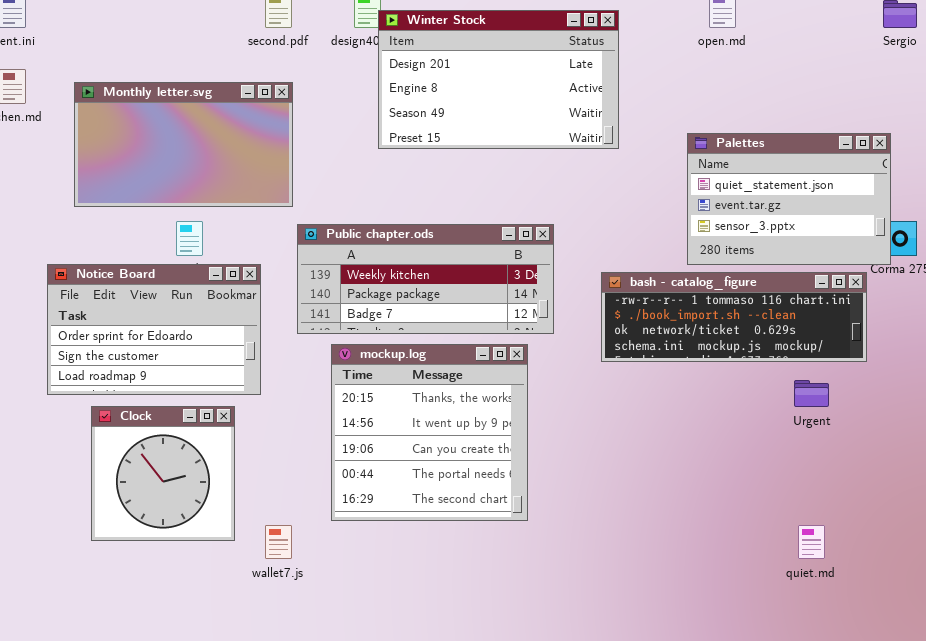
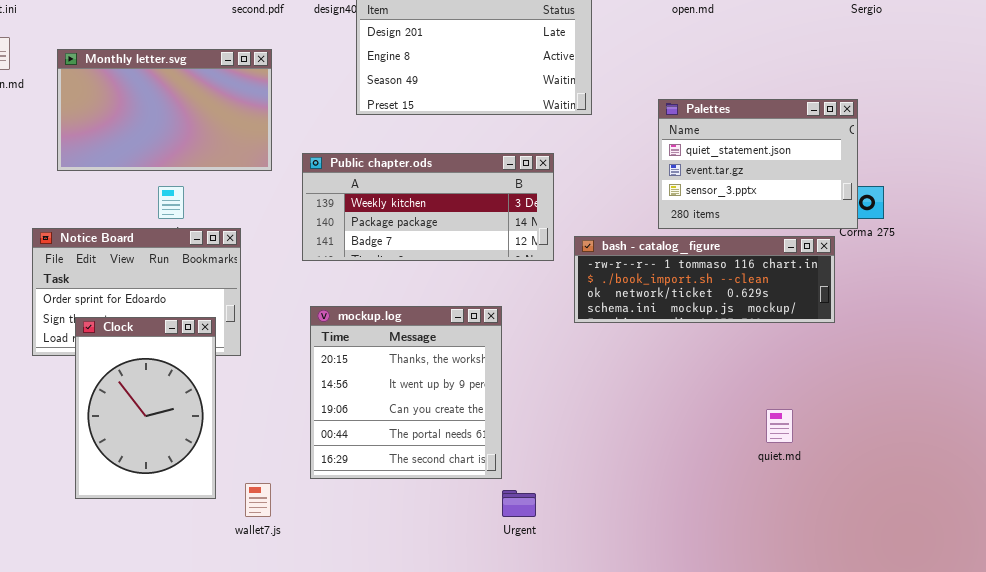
Public chapter.ods: [297,224,554,334] -> [302,153,554,261], moved
Urgent: [794,380,829,407] -> [502,490,536,517], moved
Clock: [91,406,235,541] -> [75,317,216,499], resized
quiet.md: [798,525,825,559] -> [766,409,793,443], moved

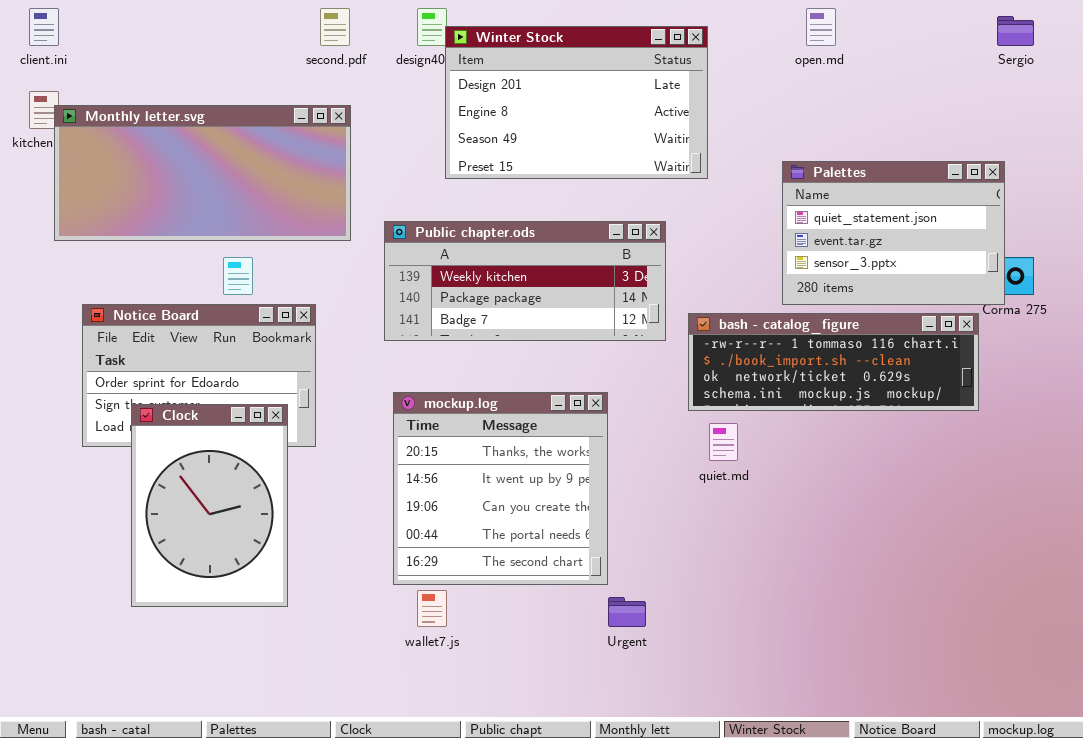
Monthly letter.svg: [57,49,272,171] -> [54,105,351,241], resized
quiet.md: [766,409,793,443] -> [709,423,738,461], moved
wallet7.js: [245,483,271,517] -> [417,590,447,627], moved

